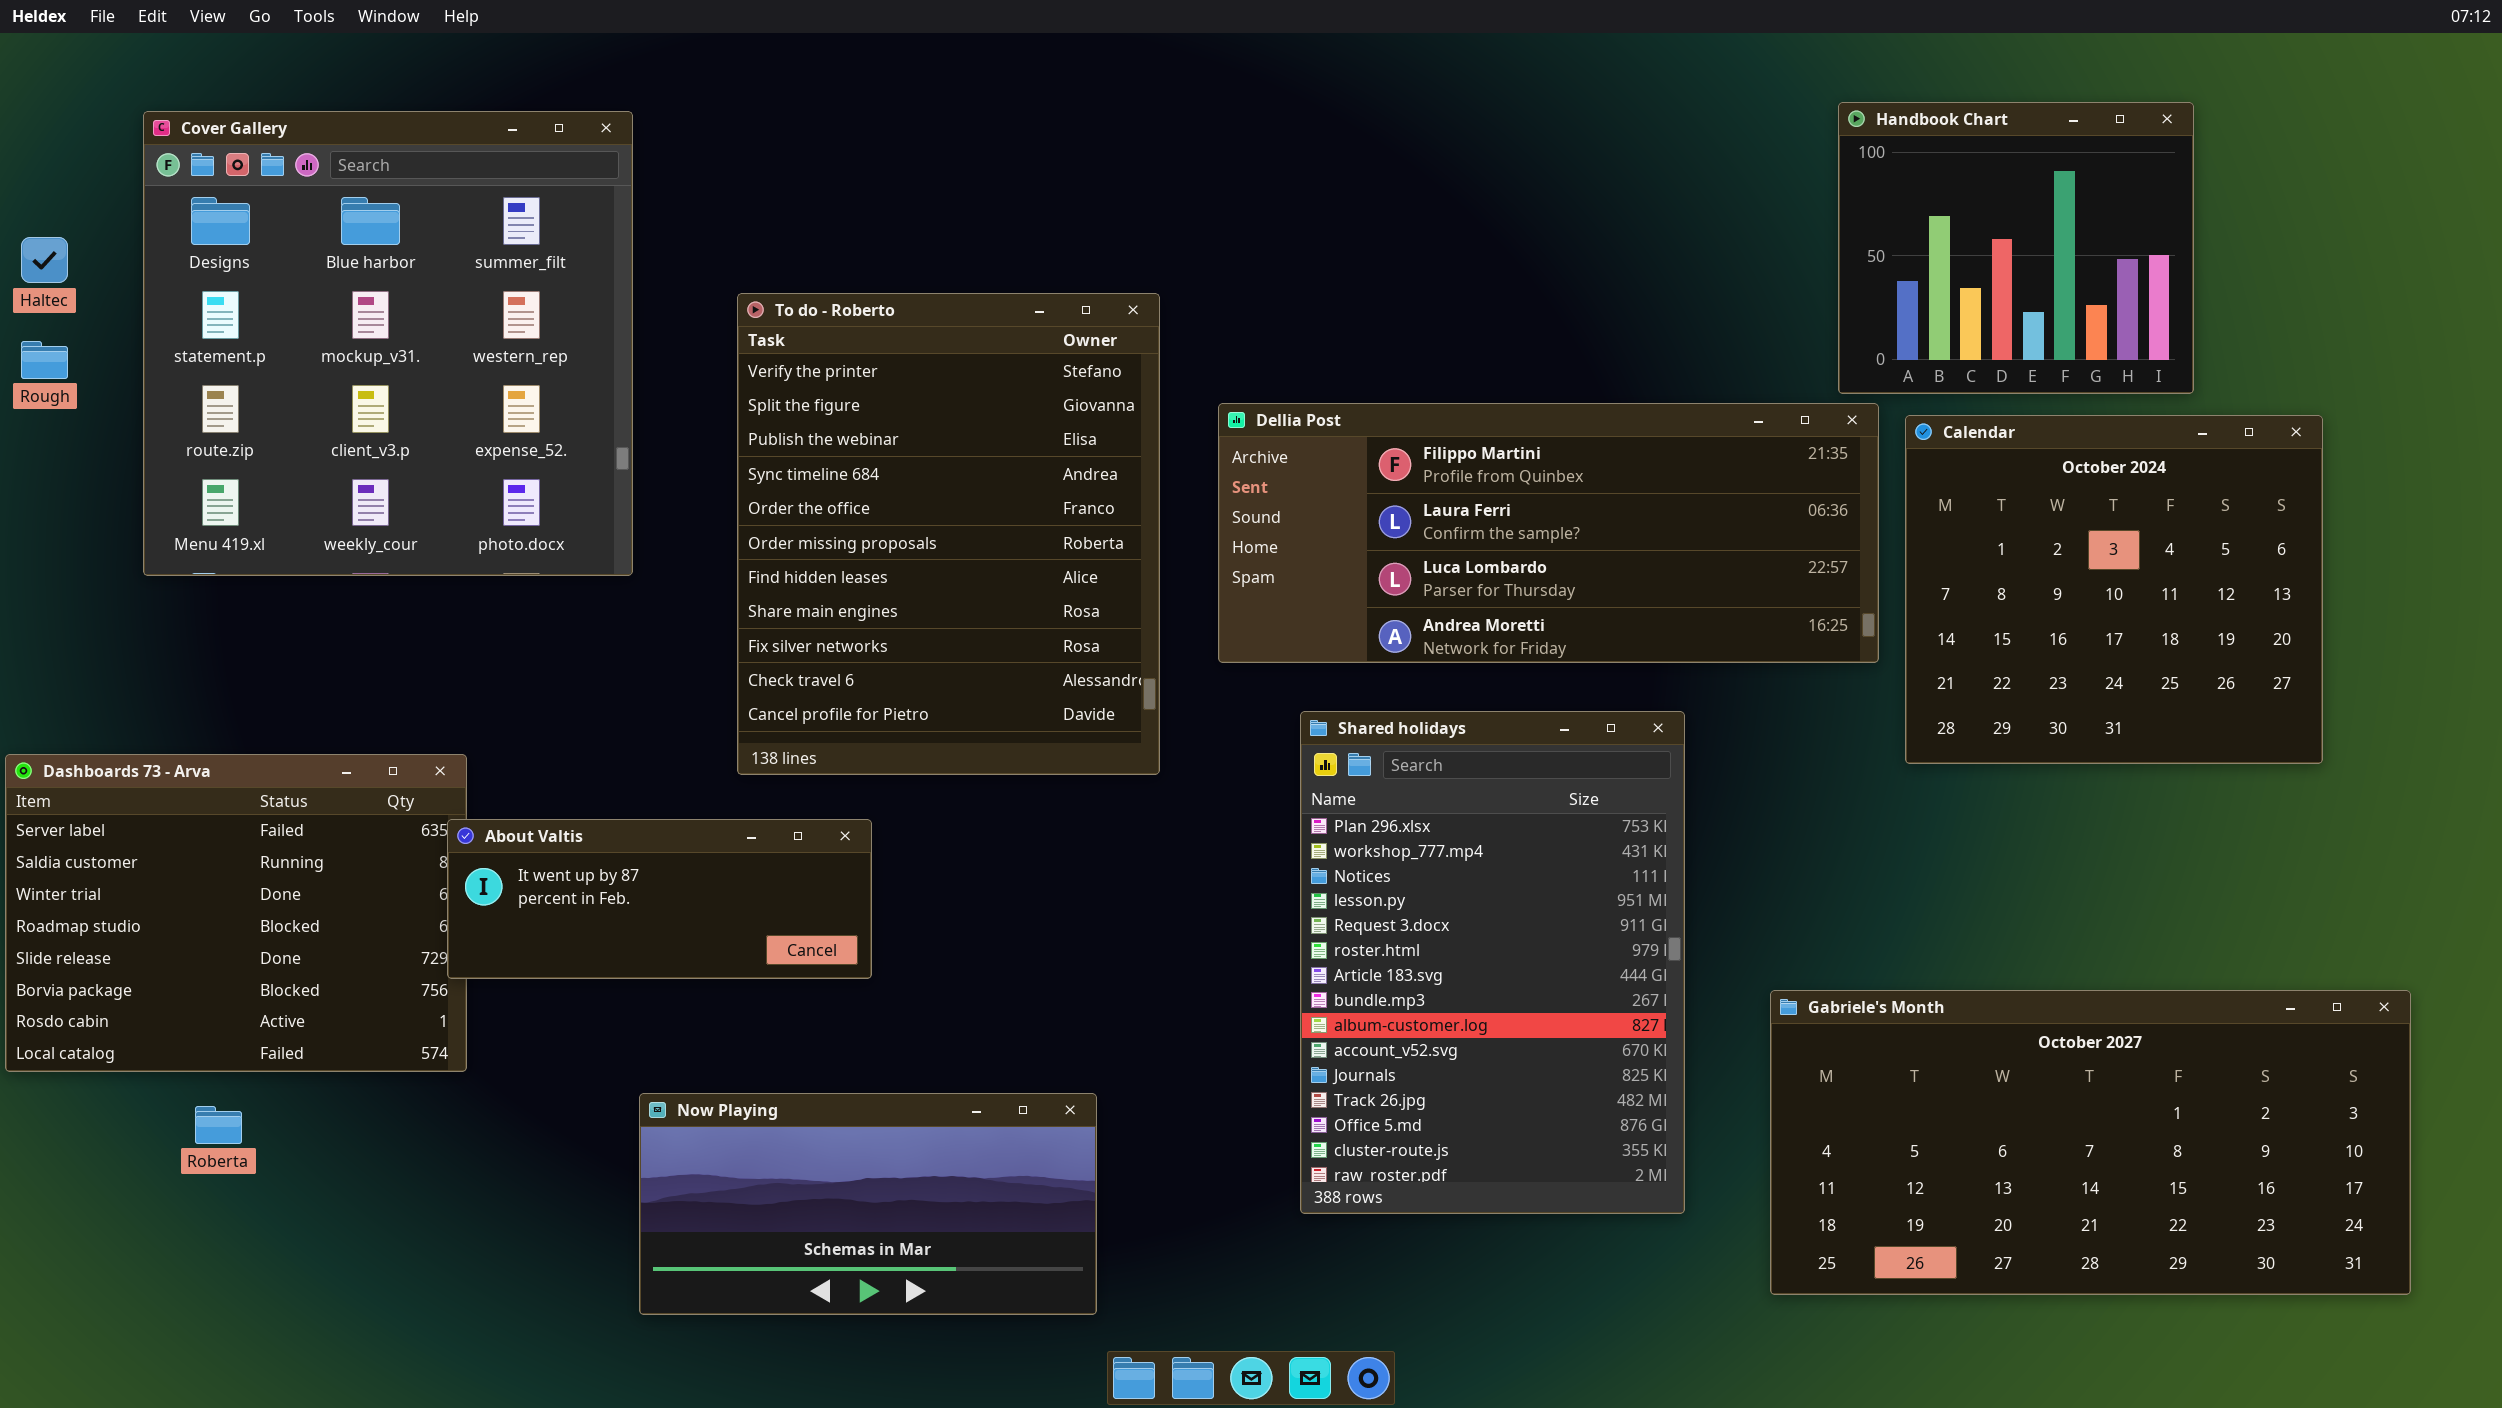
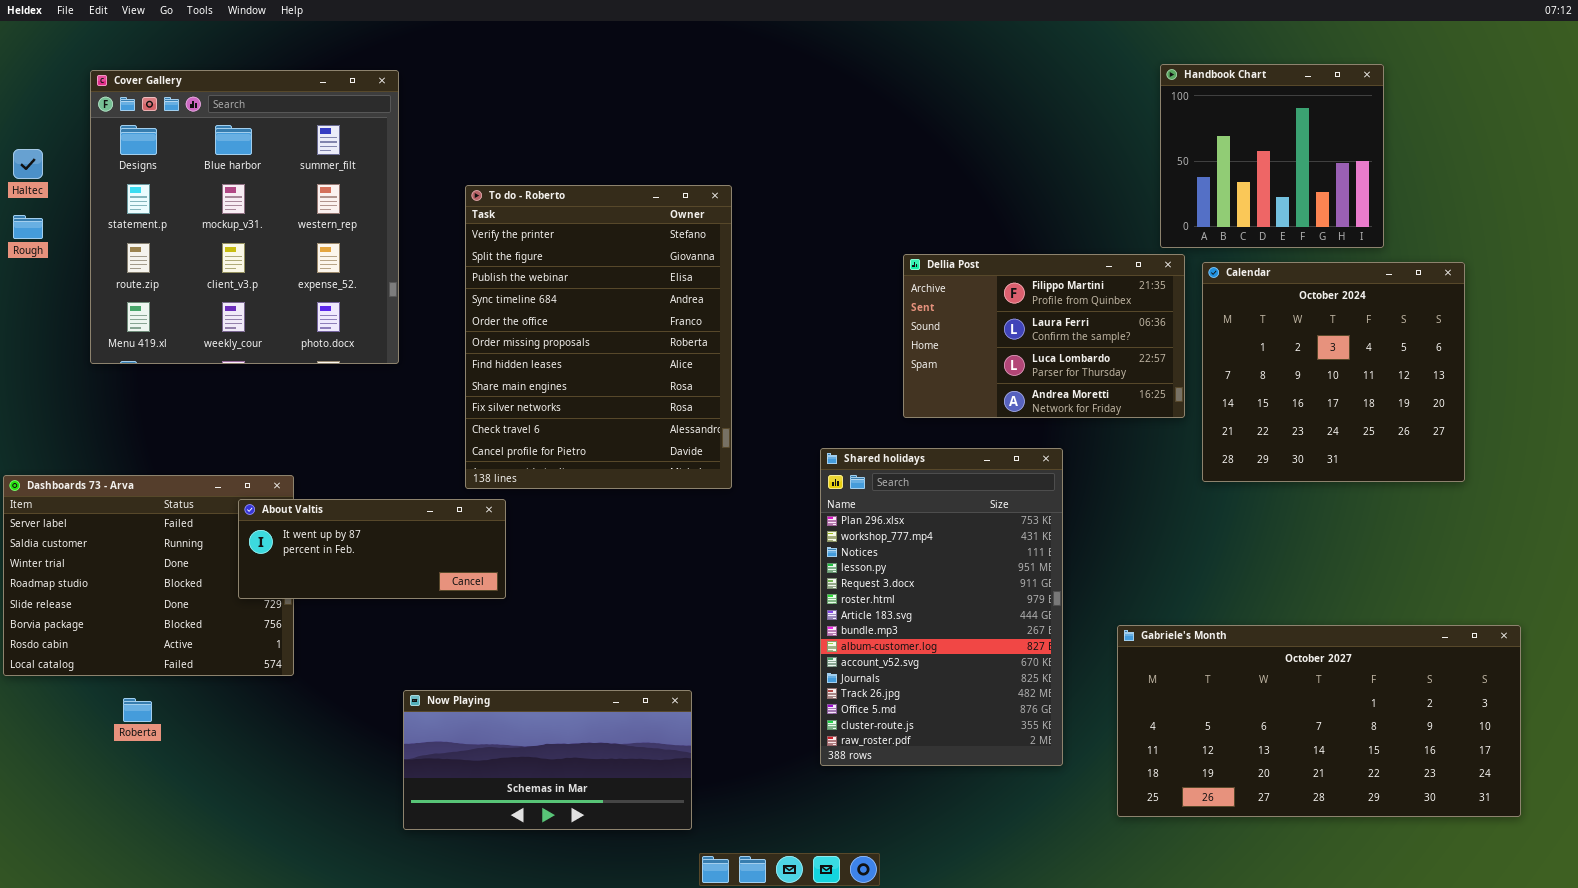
Dellia Post: [1218,403,1879,663] -> [903,254,1185,418], resized
About Valtis: [447,819,872,979] -> [238,499,506,599], moved

